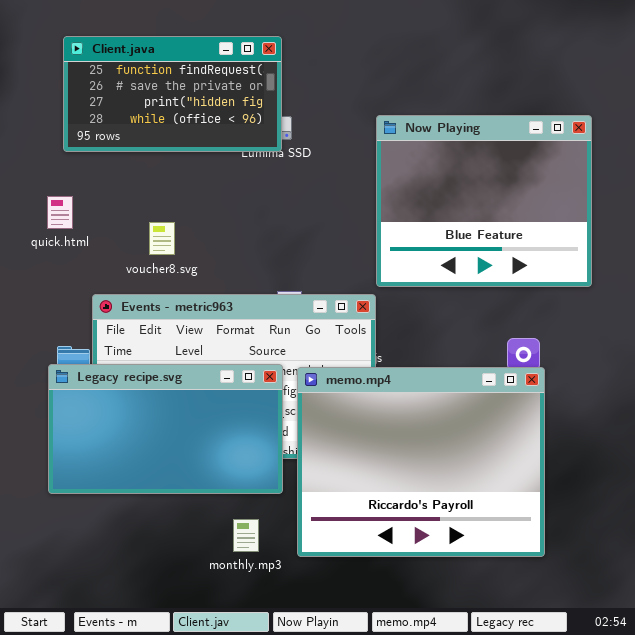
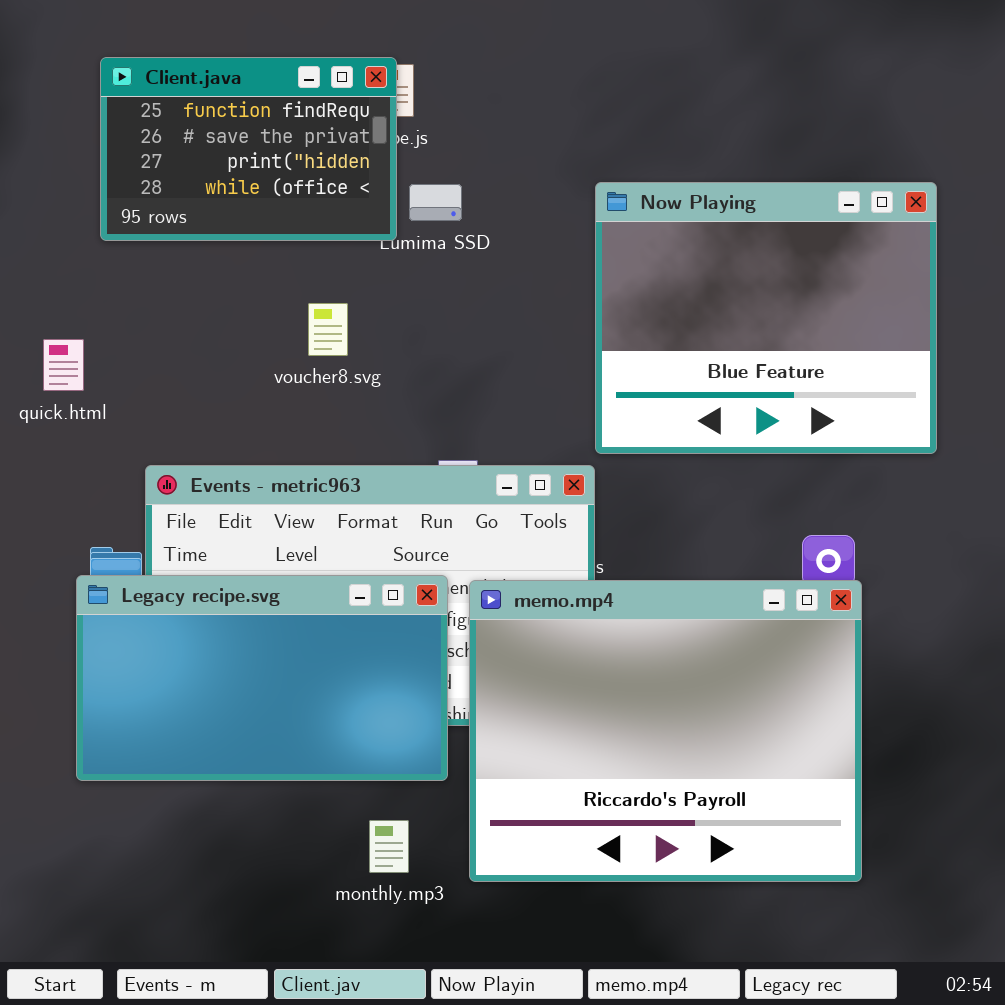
Client.java: [63,36,282,152] -> [100,57,397,241], resized
quick.html: [47,196,73,229] -> [43,339,84,391], moved
voucher8.svg: [149,222,175,255] -> [308,303,348,356], moved

